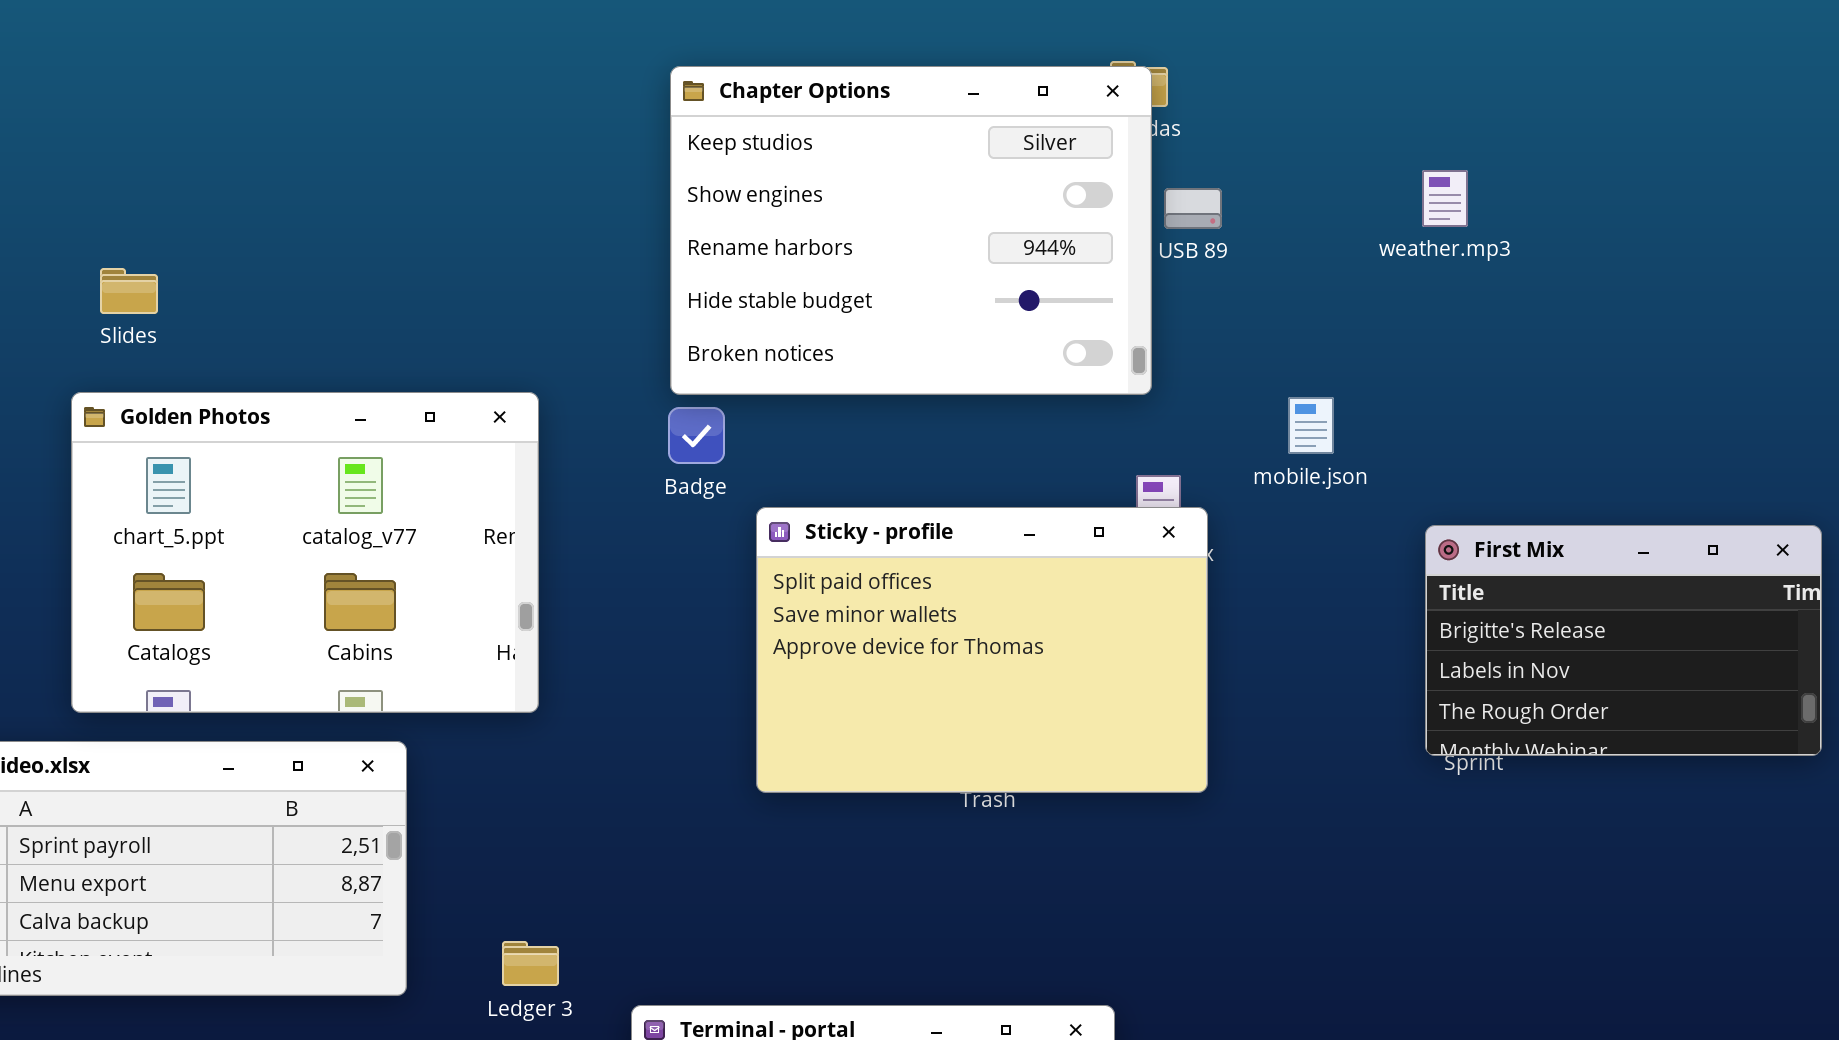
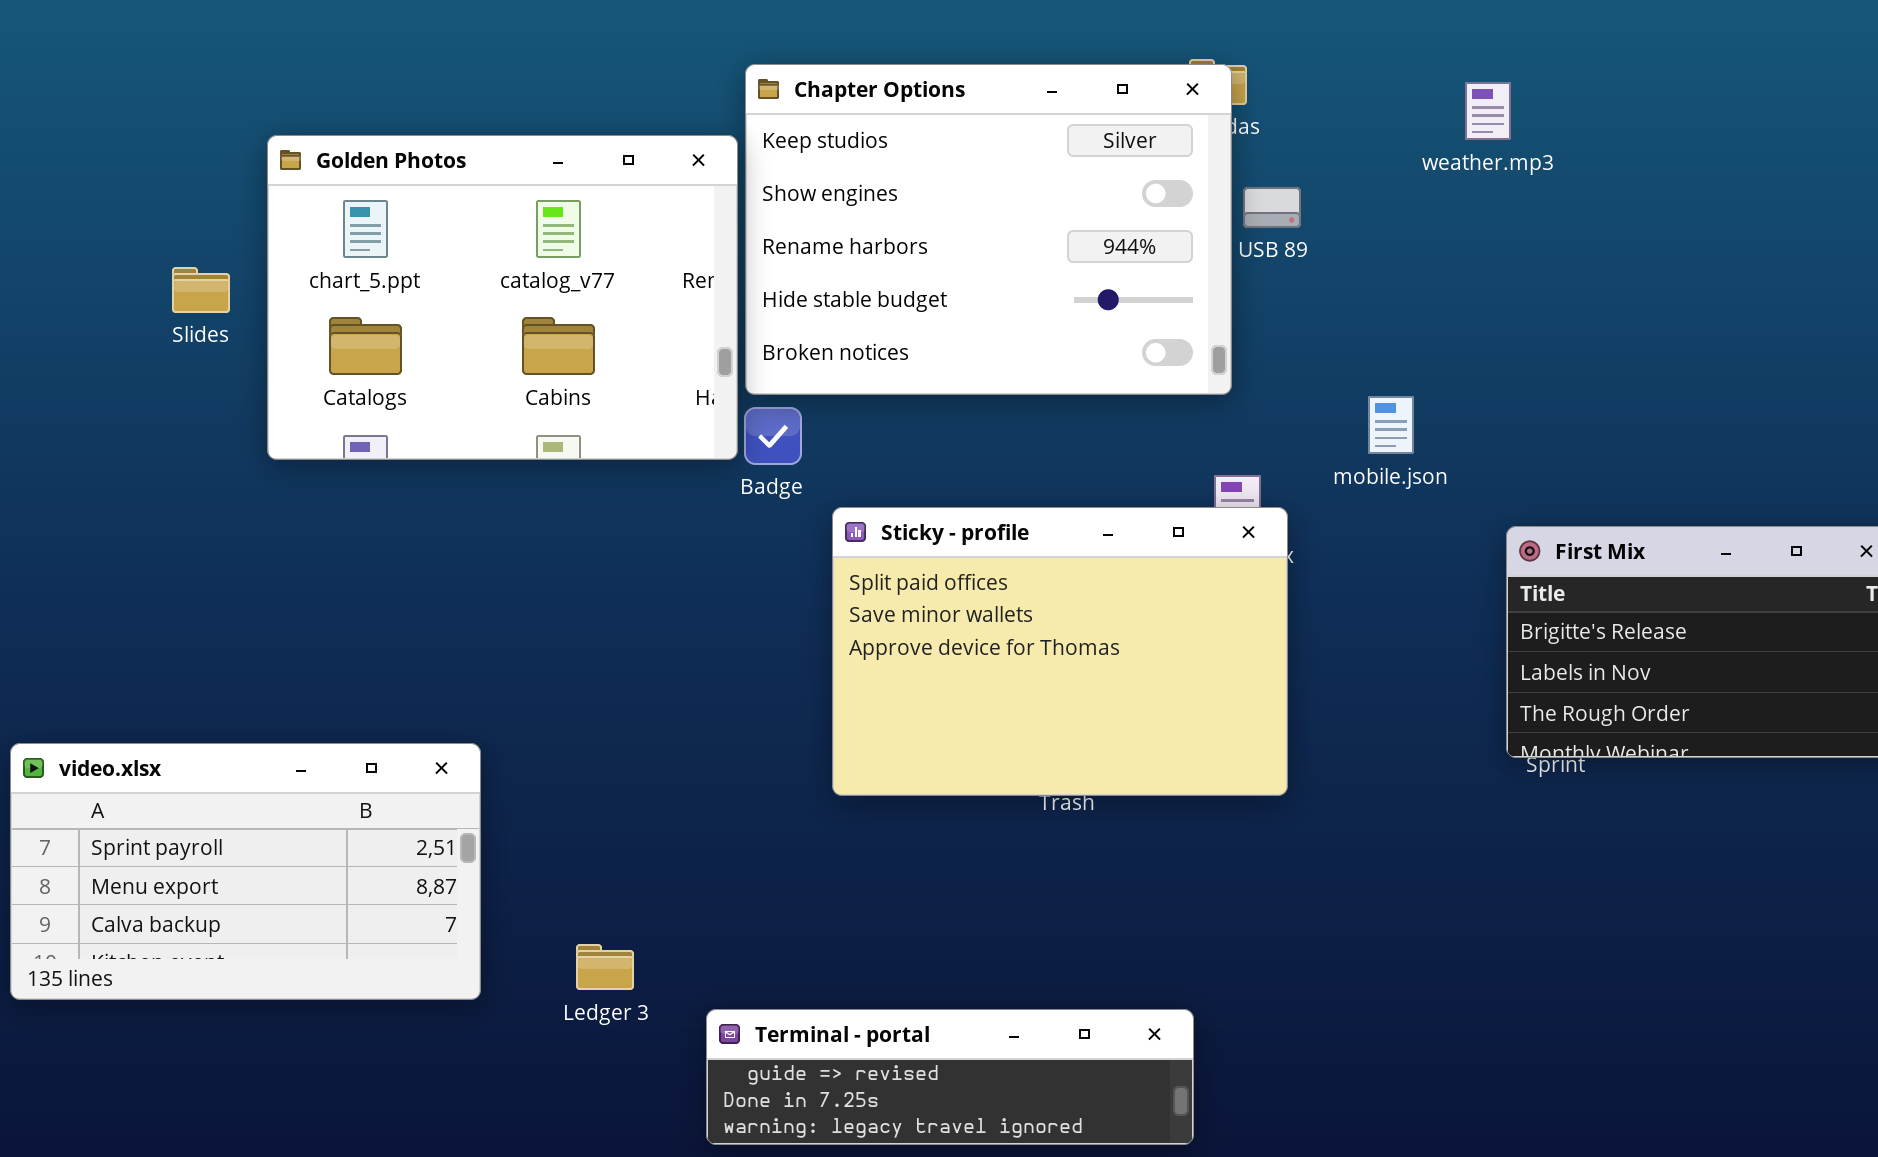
weather.mp3: [1422,170,1468,227] -> [1465,82,1511,140], moved
Golden Photos: [71,392,539,713] -> [267,135,738,460], moved

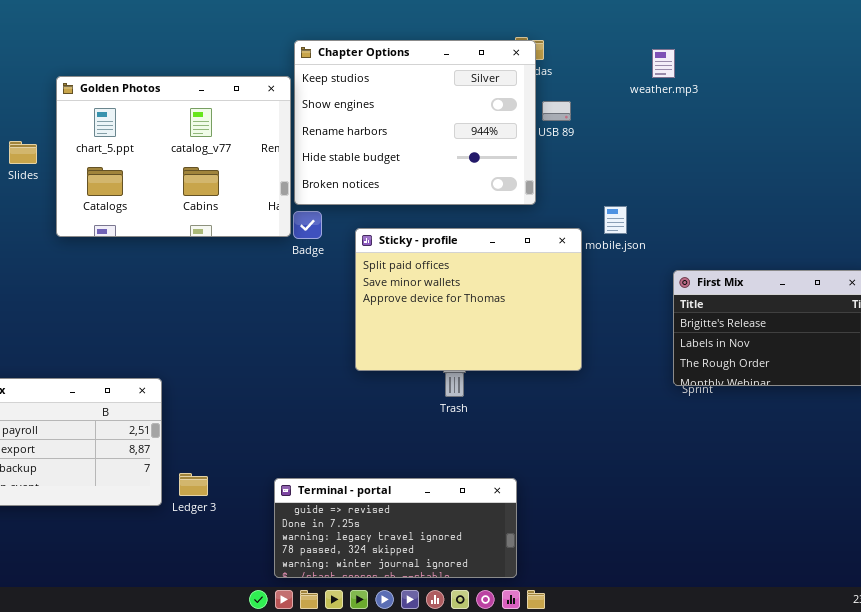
Sticky - profile: [832,507,1288,796] -> [355,228,582,371], moved
Ledger 3: [576,944,634,990] -> [179,473,208,496], moved
Terminal - portal: [706,1009,1194,1145] -> [274,478,517,578], resized

